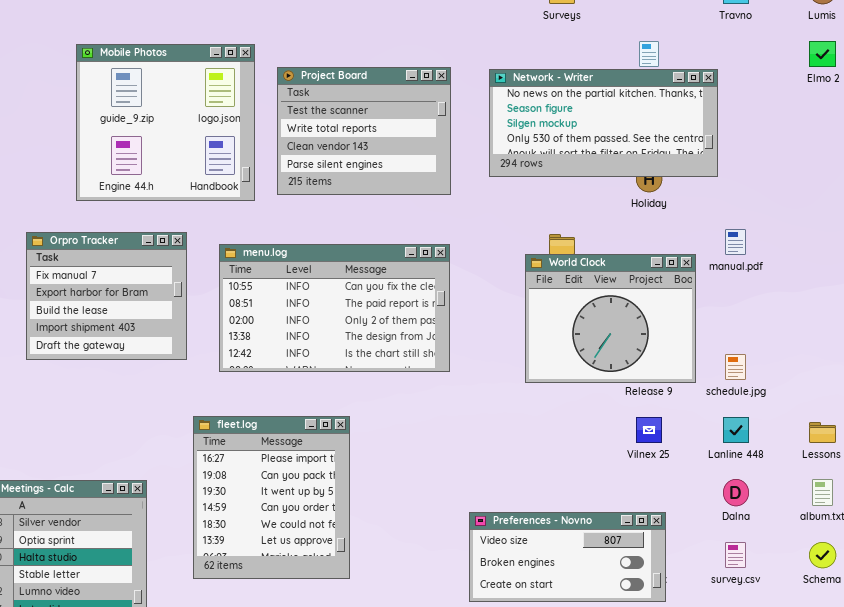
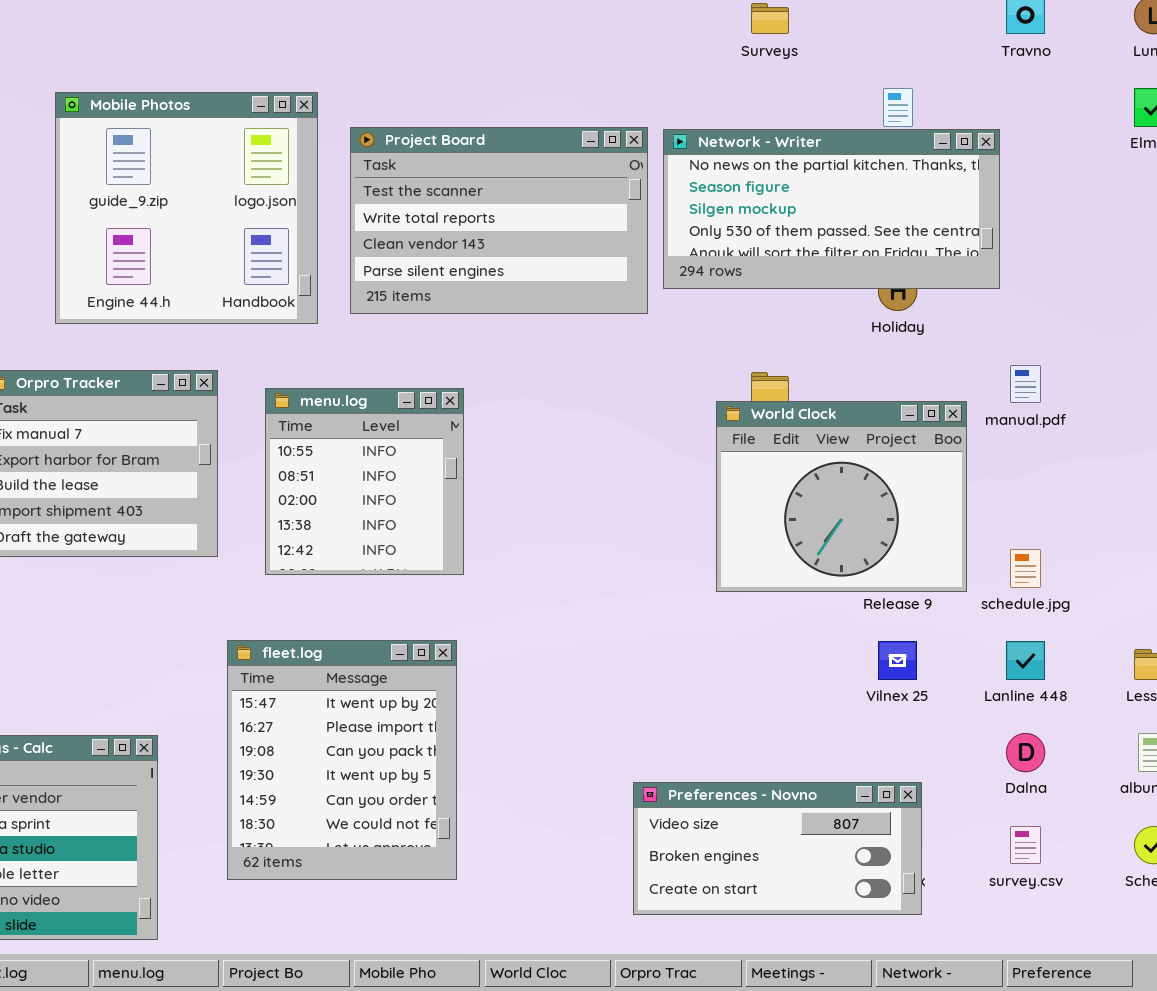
Project Board: [277,67,451,195] -> [350,127,648,314], resized
menu.log: [219,244,450,372] -> [265,388,464,575], resized
fleet.log: [193,416,350,579] -> [227,640,457,880], scrolled up 1 row

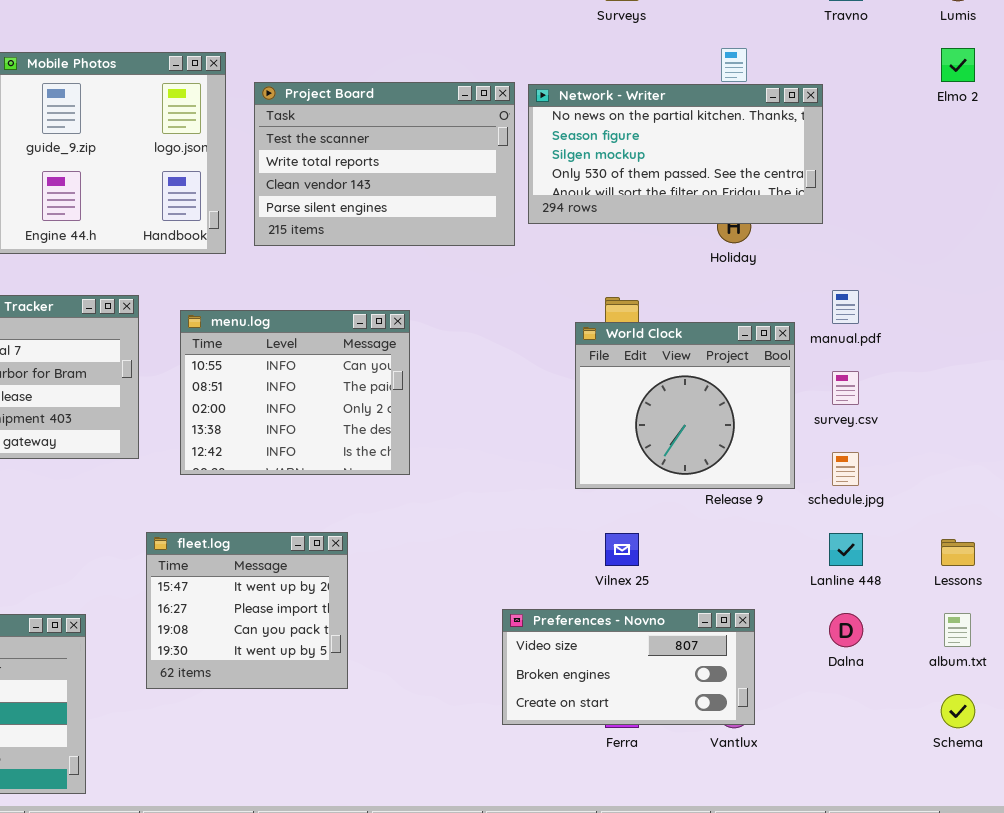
menu.log: [265,388,464,575] -> [180,310,410,475], resized
fleet.log: [227,640,457,880] -> [146,532,348,689], resized
Vilnex 25: [878,641,917,680] -> [605,533,639,566], moved
Preferences - Novno: [633,782,922,915] -> [502,609,755,725], moved
survey.csv: [1010,826,1041,864] -> [832,371,859,405], moved

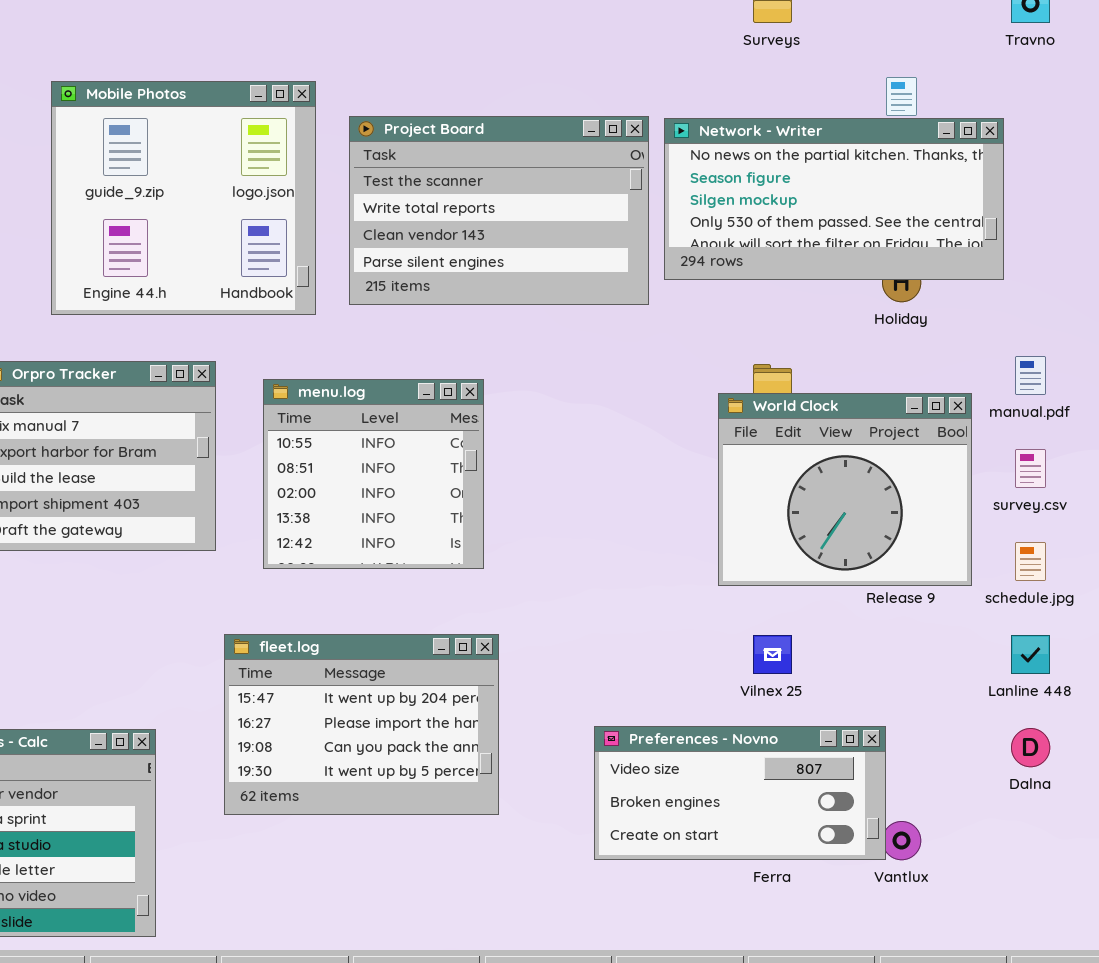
menu.log: [180,310,410,475] -> [263,379,484,569], resized
fleet.log: [146,532,348,689] -> [224,634,499,815], resized
Preferences - Novno: [502,609,755,725] -> [594,726,886,860], moved

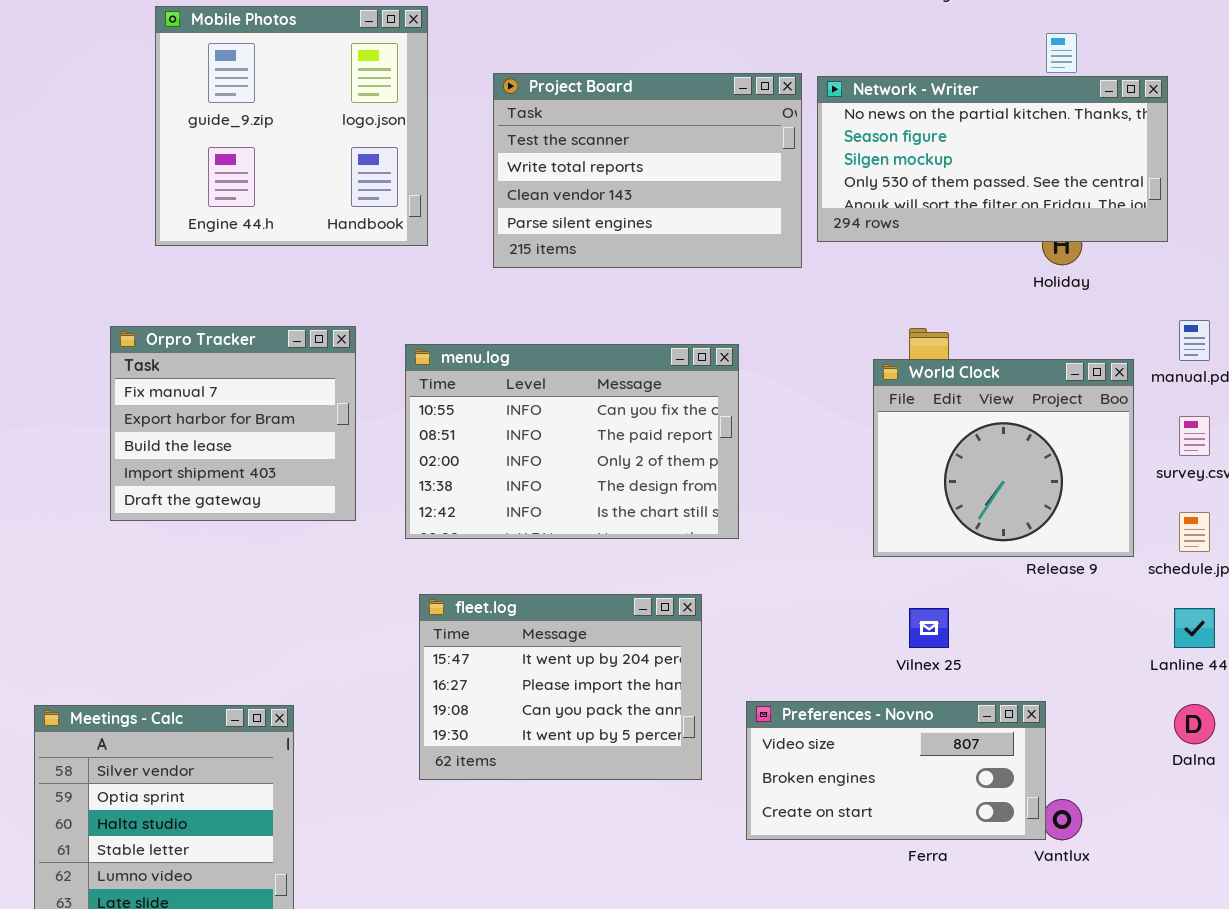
Mobile Photos: [51,81,316,315] -> [155,6,428,246], moved
menu.log: [263,379,484,569] -> [405,344,739,539], resized
fleet.log: [224,634,499,815] -> [419,594,702,780], moved

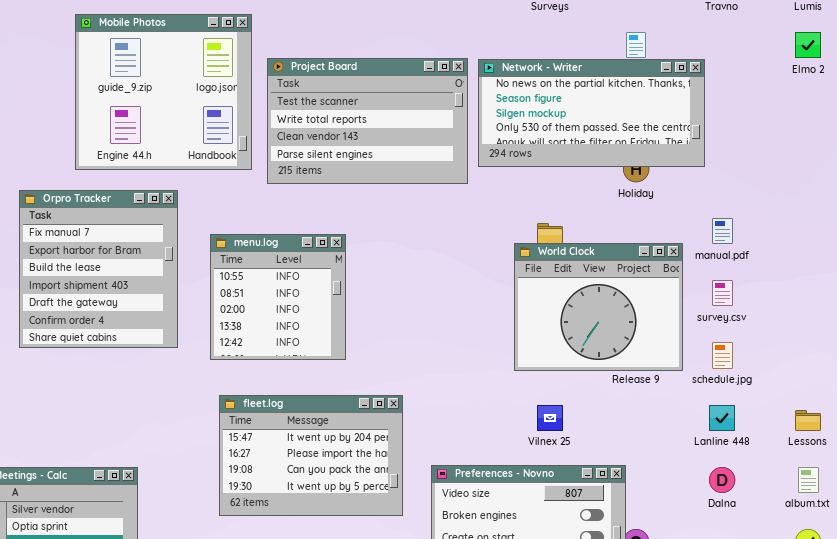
Mobile Photos: [155,6,428,246] -> [75,14,252,170], moved
Orpro Tracker: [110,326,356,521] -> [19,190,178,348], resized
menu.log: [405,344,739,539] -> [210,234,346,360], resized

